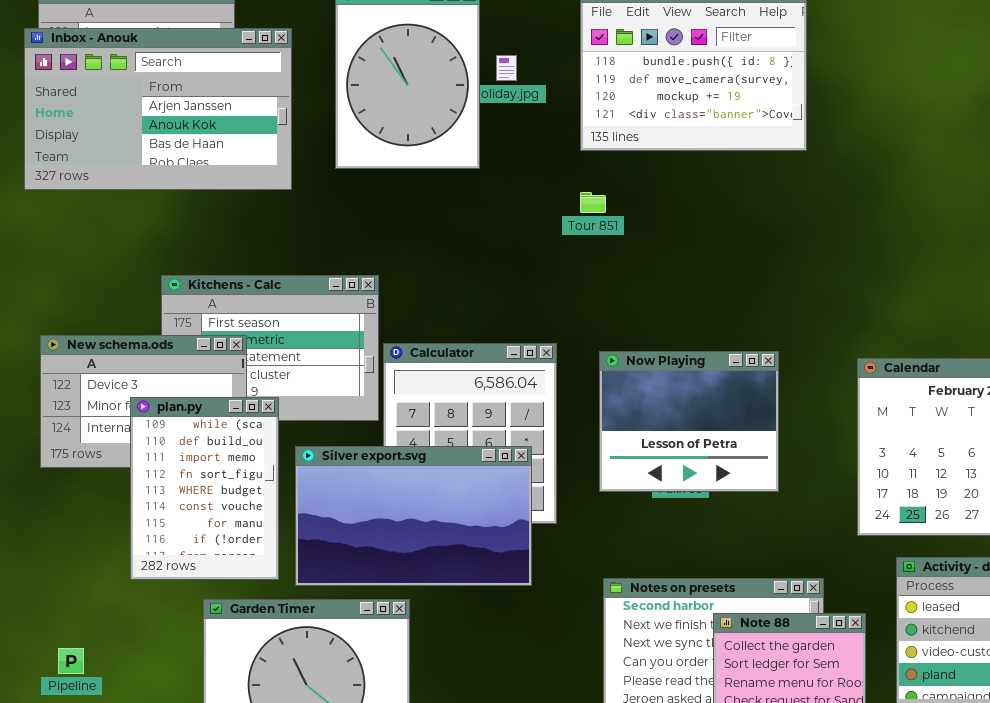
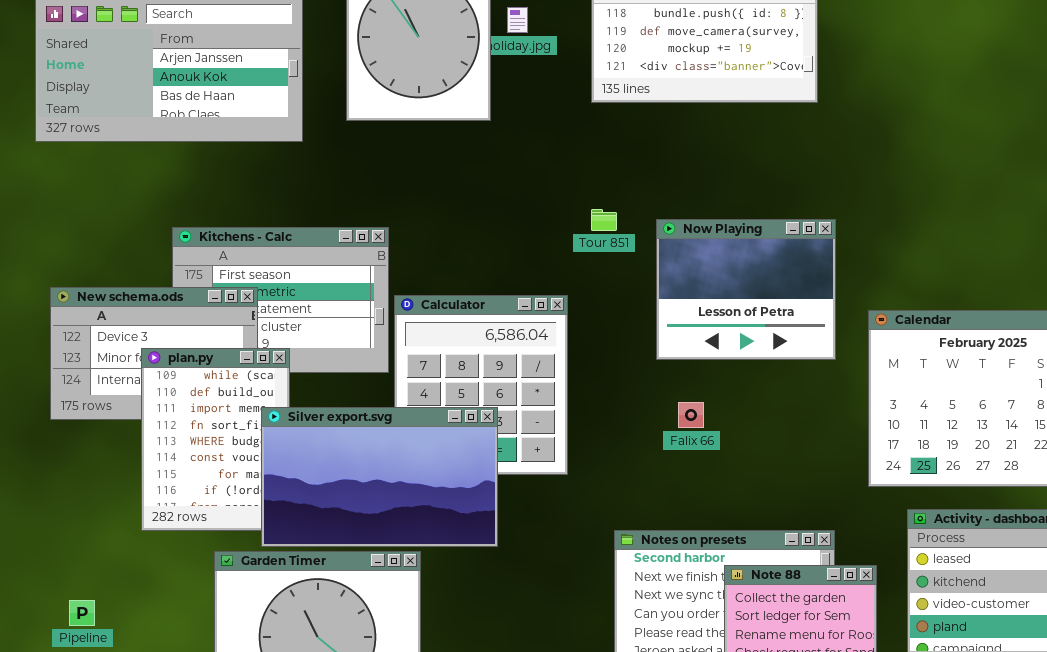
Tour 851: [580,192,606,213] -> [591,209,617,231], moved
Now Playing: [599,351,779,492] -> [656,219,836,360], moved
Silver export.svg: [295,446,532,586] -> [261,407,498,547], moved

